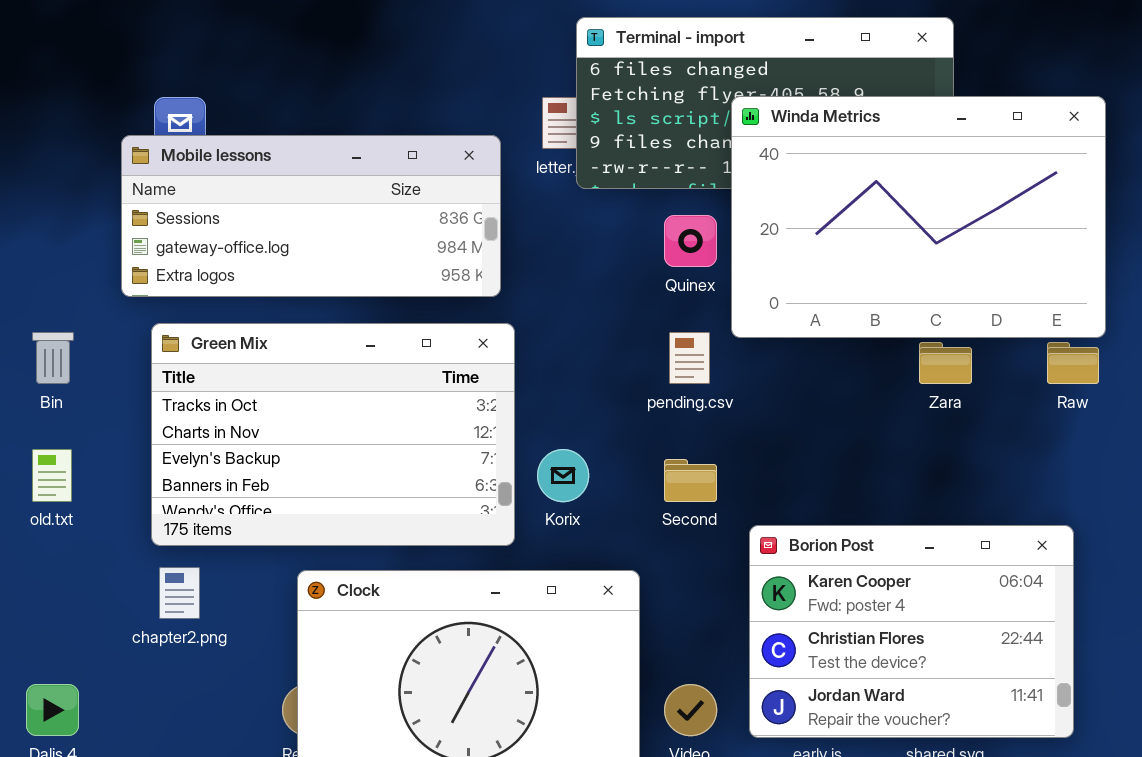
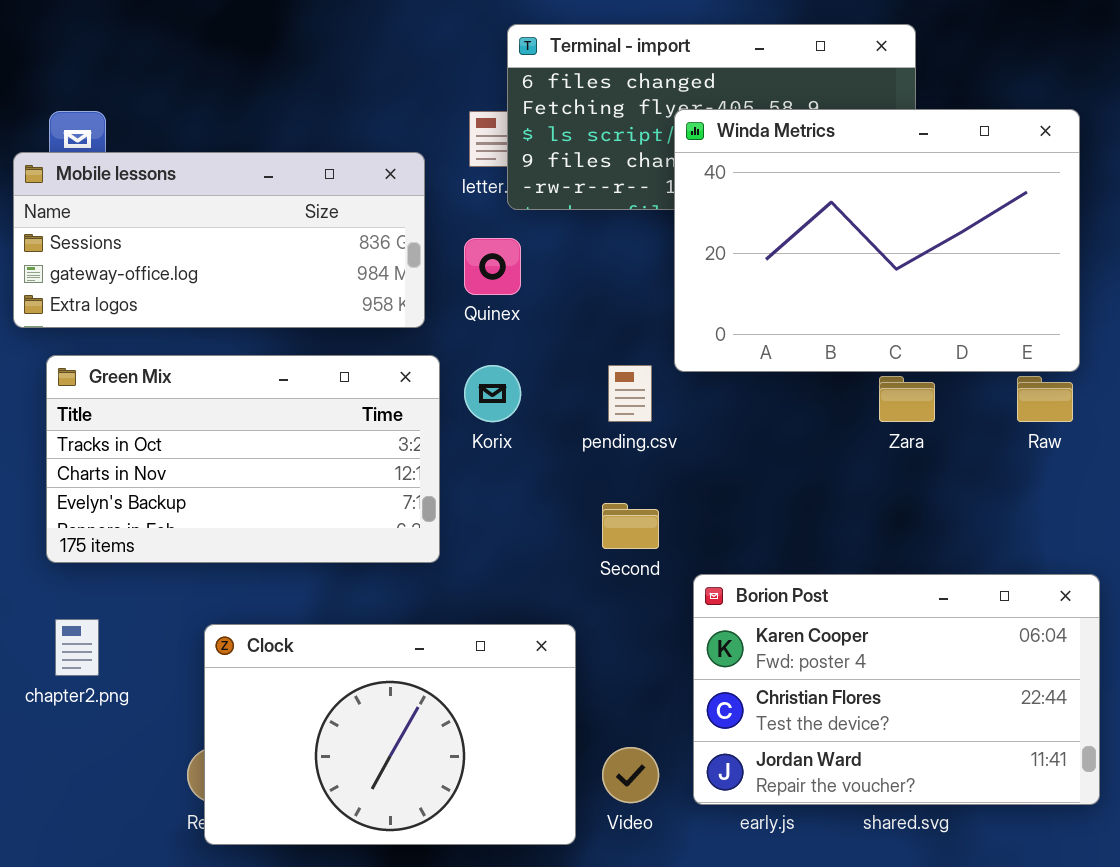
Quinex: [664,215,717,267] -> [464,238,521,295], moved
Green Mix: [151,323,515,546] -> [46,355,440,563], resized
Korix: [537,449,589,502] -> [464,365,521,422], moved
Borion Post: [749,525,1074,738] -> [693,574,1100,805], resized

